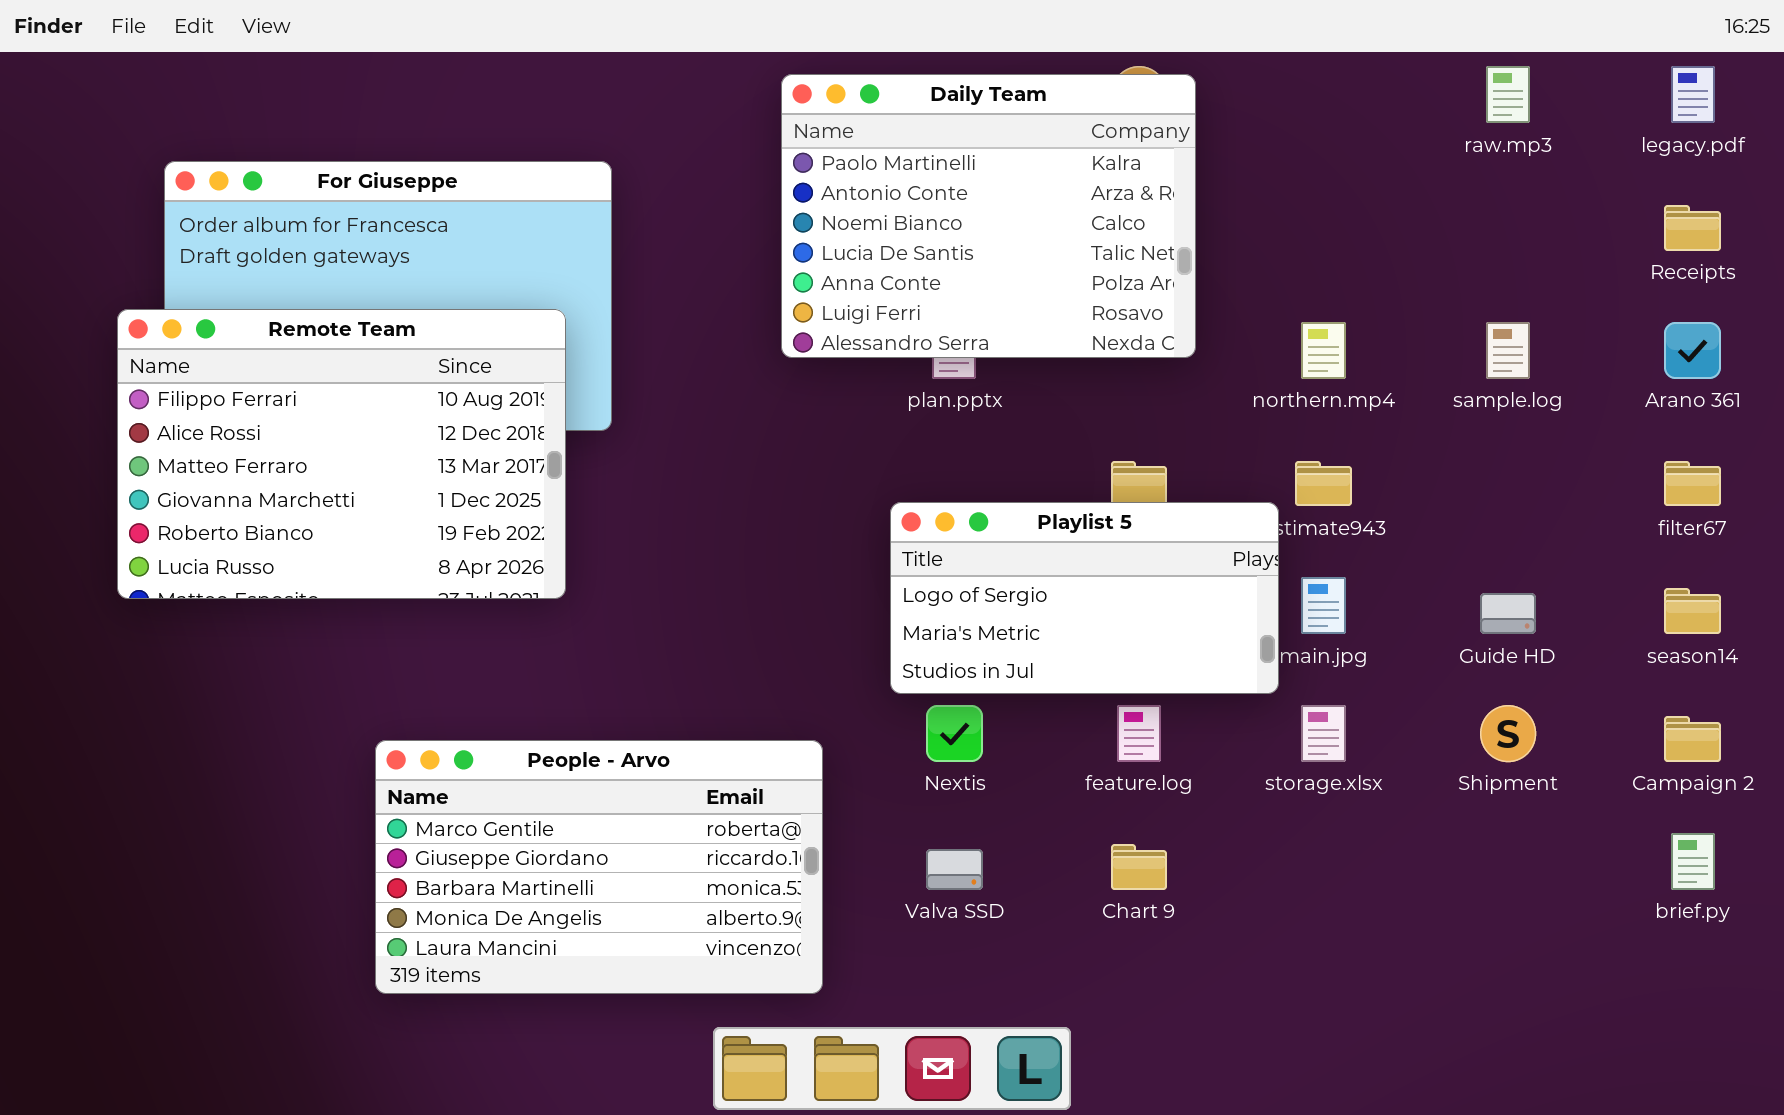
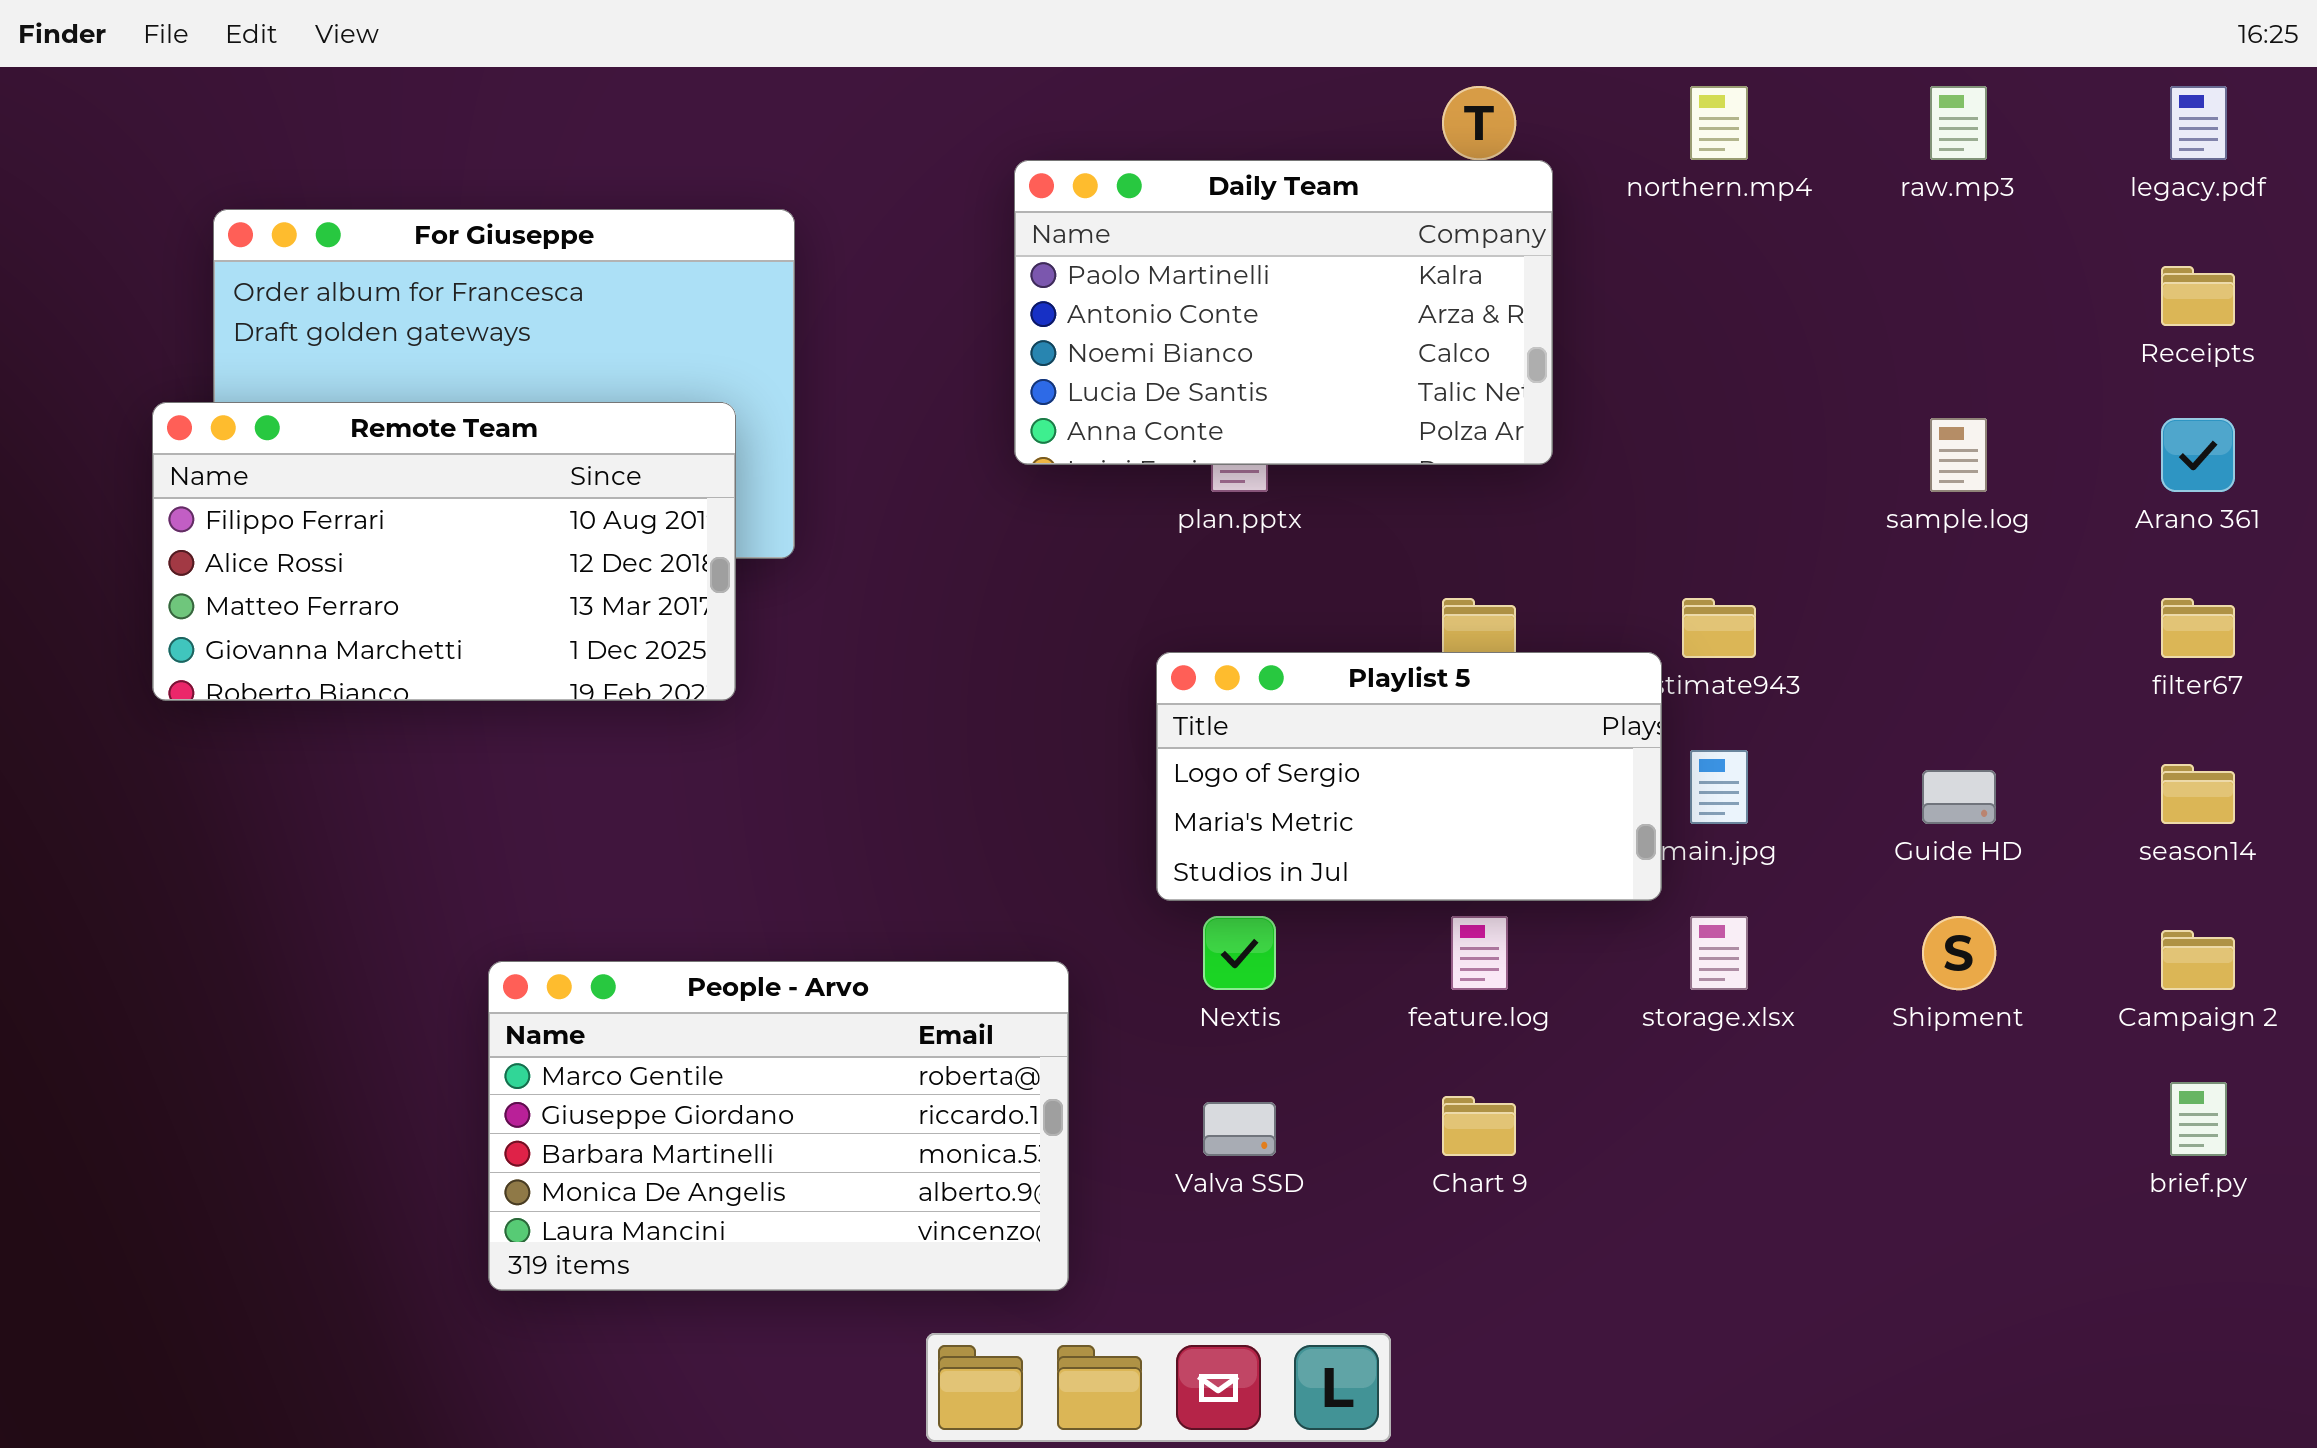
Daily Team: [781,74,1196,358] -> [1014,160,1553,465], resized
Remote Team: [117,309,566,599] -> [152,402,736,701], resized
northern.mp4: [1301,322,1346,379] -> [1690,86,1748,160], moved

